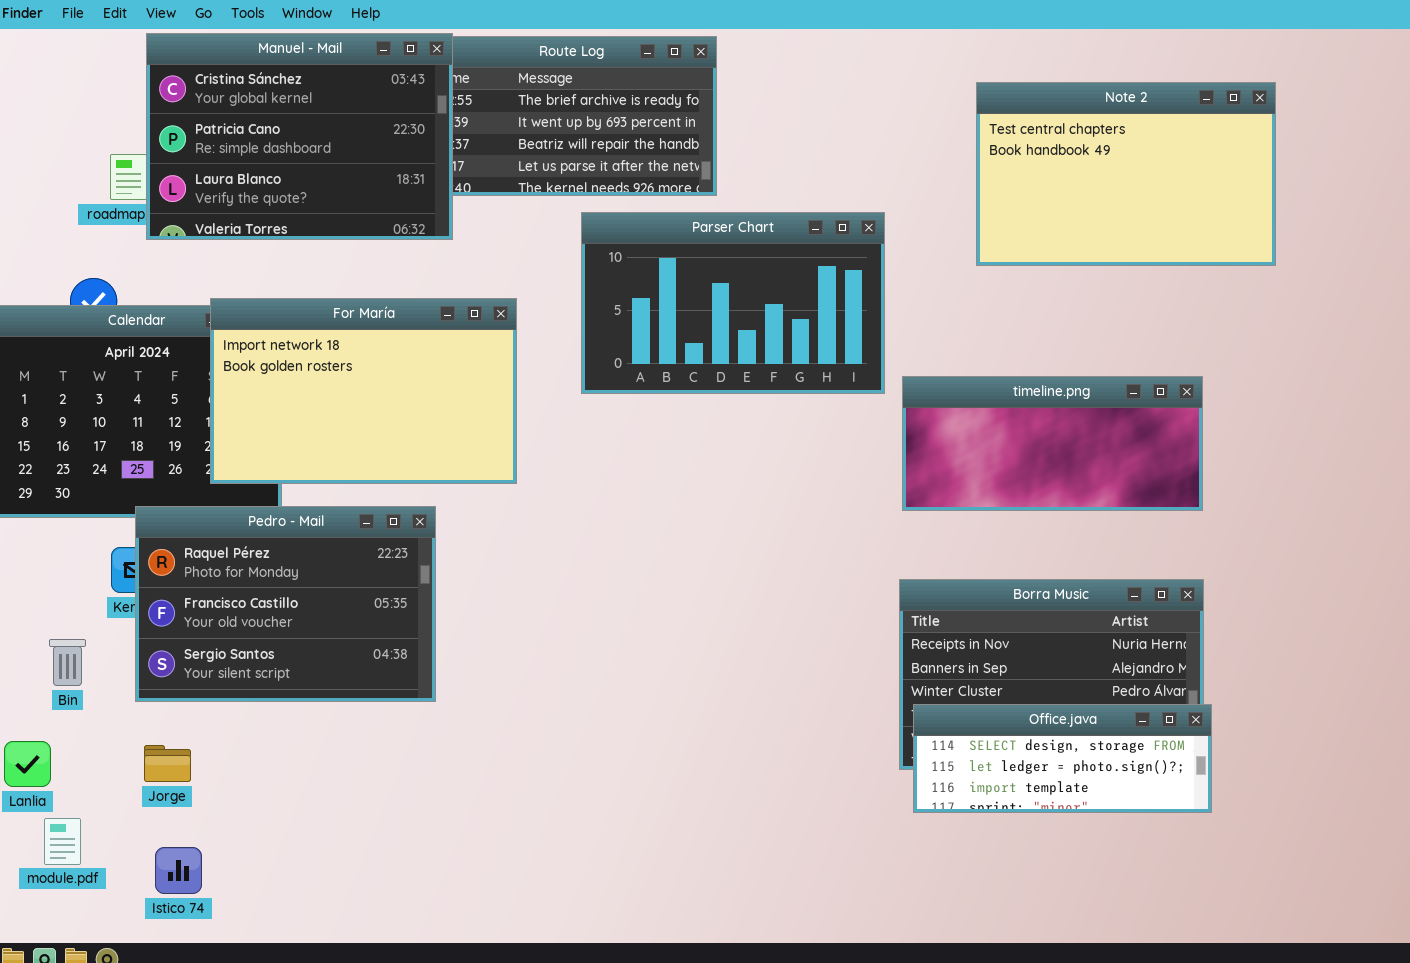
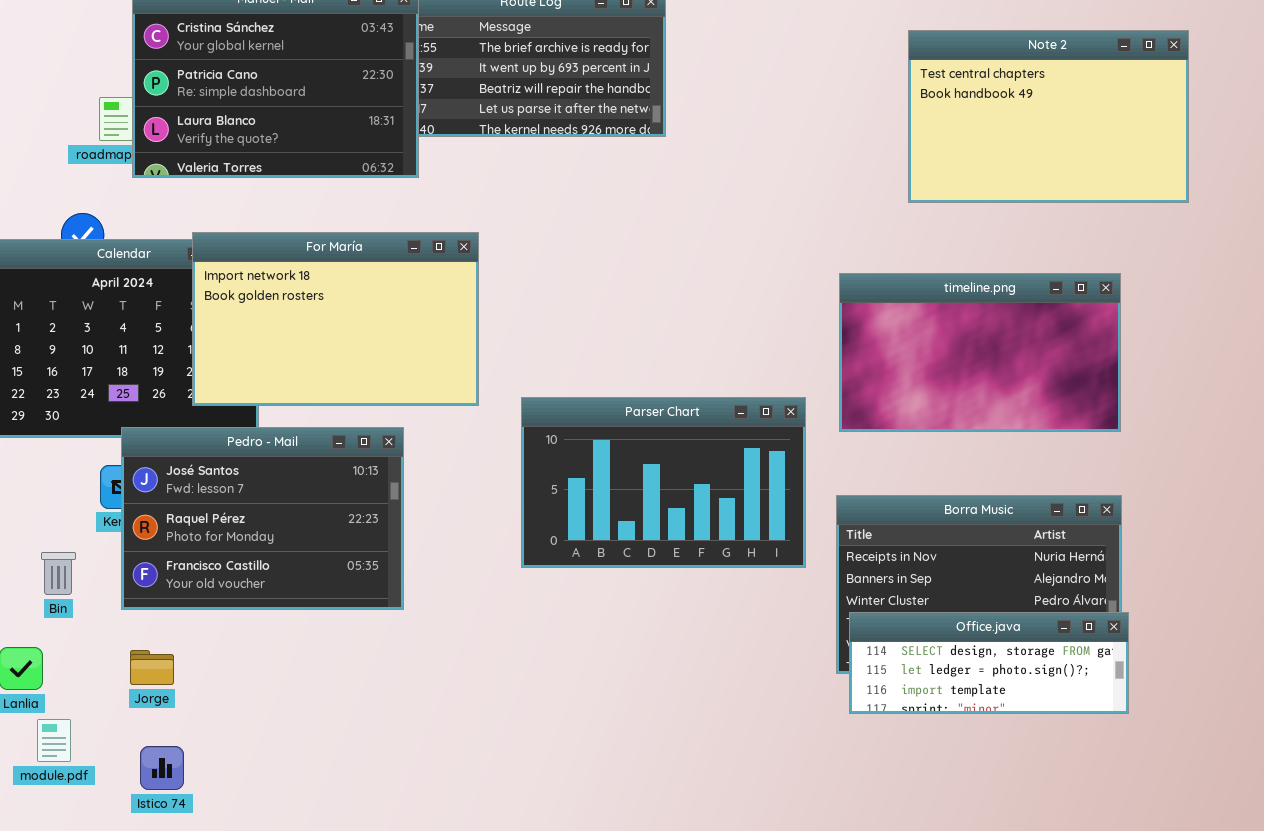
Parser Chart: [581,212,885,394] -> [521,397,806,568], moved
timeline.png: [902,376,1203,511] -> [839,273,1121,432], resized
Pedro - Mail: [135,506,436,702] -> [121,427,404,610], scrolled up 1 row

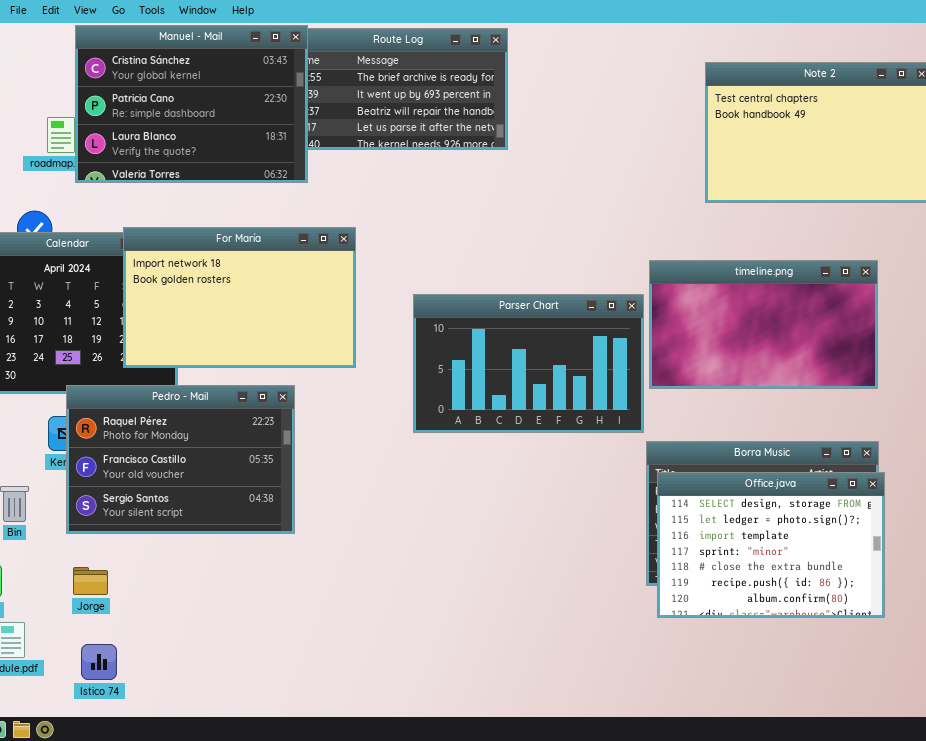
Parser Chart: [521,397,806,568] -> [413,294,644,433], moved
Pedro - Mail: [121,427,404,610] -> [66,385,295,534], scrolled down 1 row
Office.java: [849,612,1129,714] -> [657,472,885,618], resized

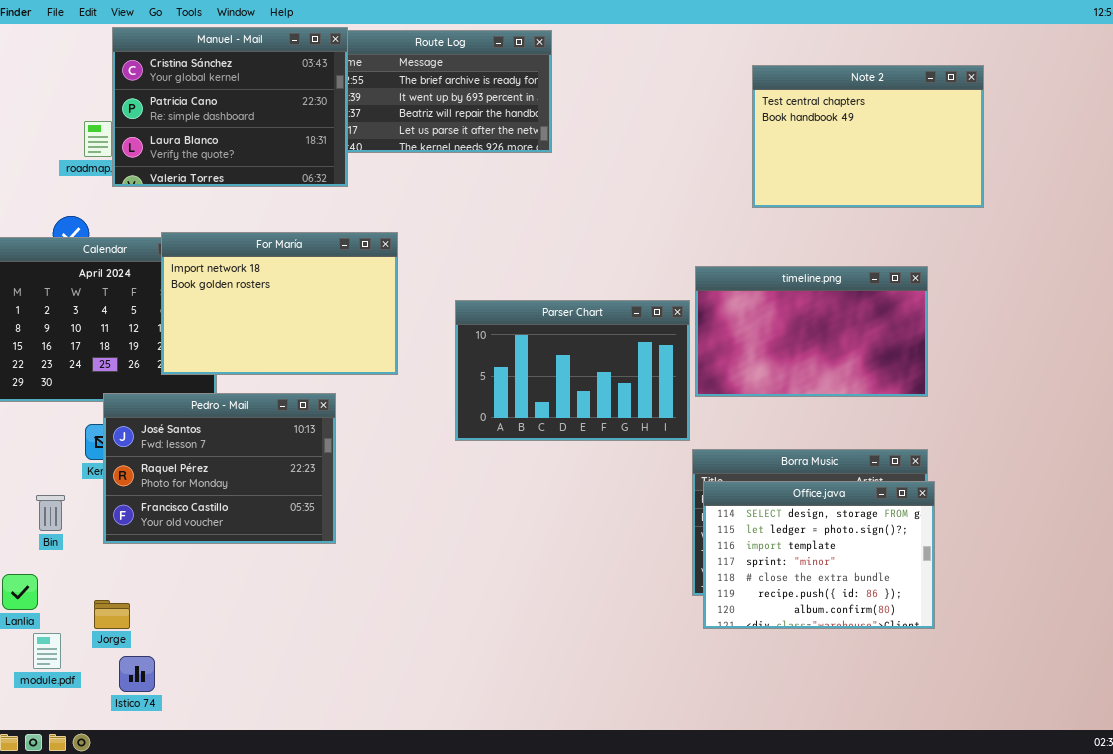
Pedro - Mail: [66,385,295,534] -> [103,393,336,544], scrolled up 1 row
Jorge: [73,567,108,595] -> [94,600,130,629], moved

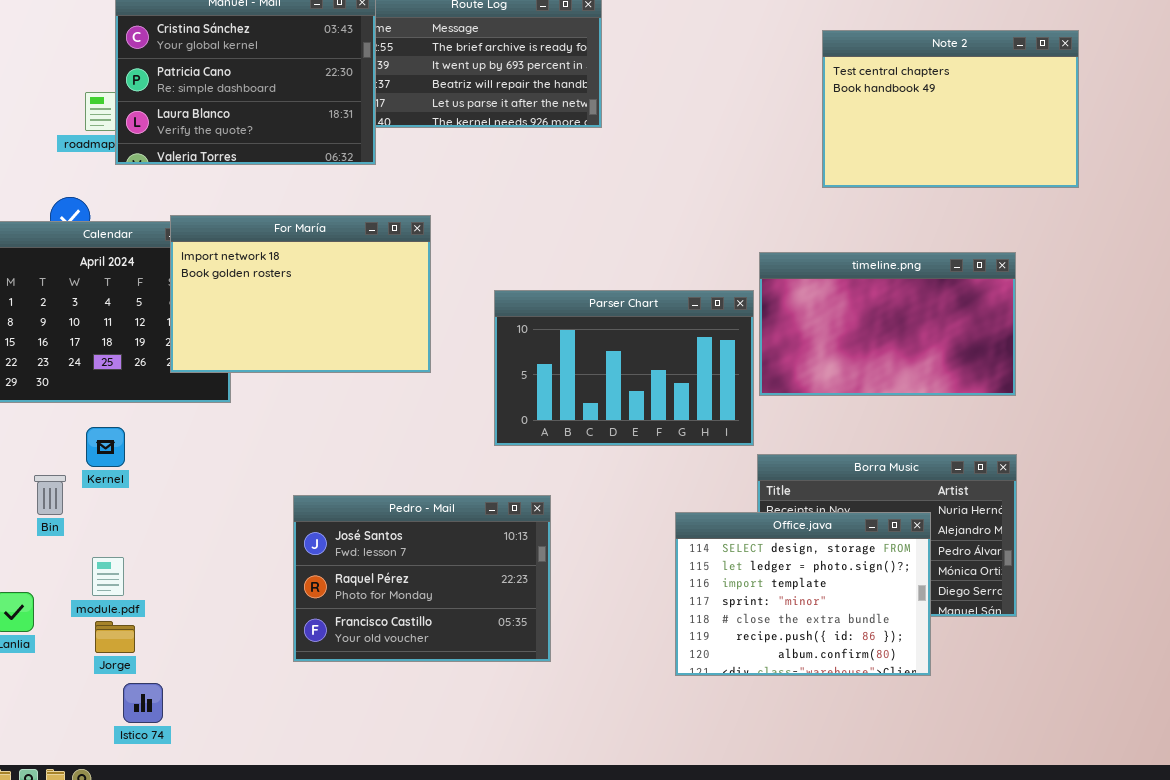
Pedro - Mail: [103,393,336,544] -> [293,495,551,662], moved
Office.java: [703,481,935,629] -> [675,512,931,676], moved
Bin: [36,495,65,531] -> [34,475,66,515], moved
module.pdf: [33,633,61,669] -> [92,557,124,596], moved

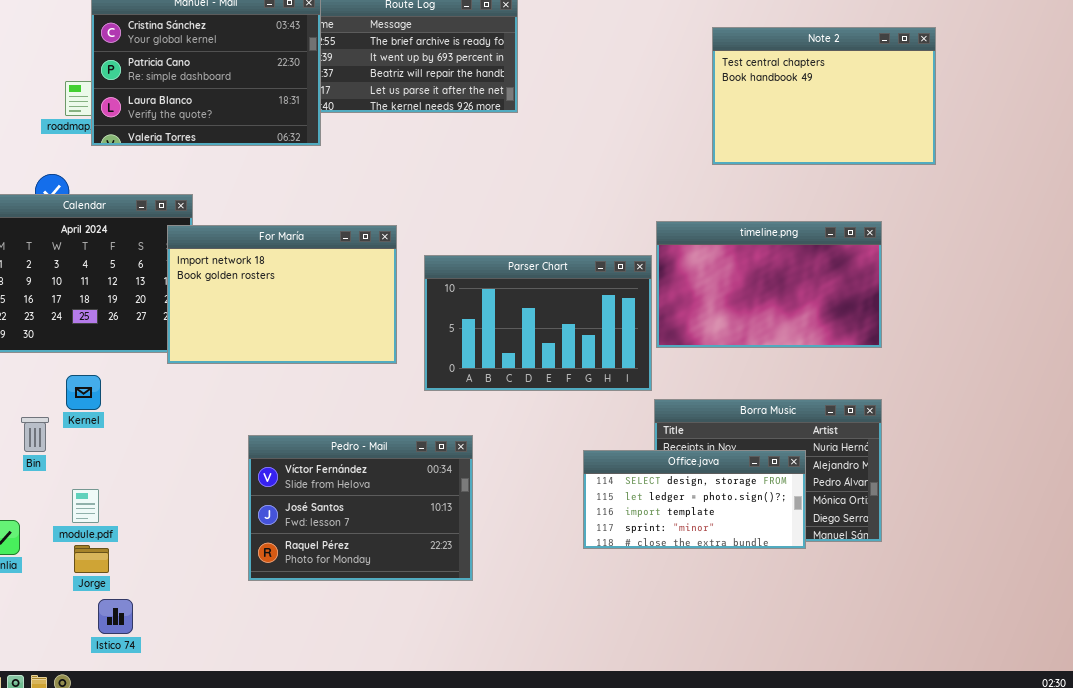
For María: [170,215,431,373] -> [167,225,397,364], moved
Pedro - Mail: [293,495,551,662] -> [248,435,473,581], scrolled up 1 row
Office.java: [675,512,931,676] -> [583,450,806,549], resized

